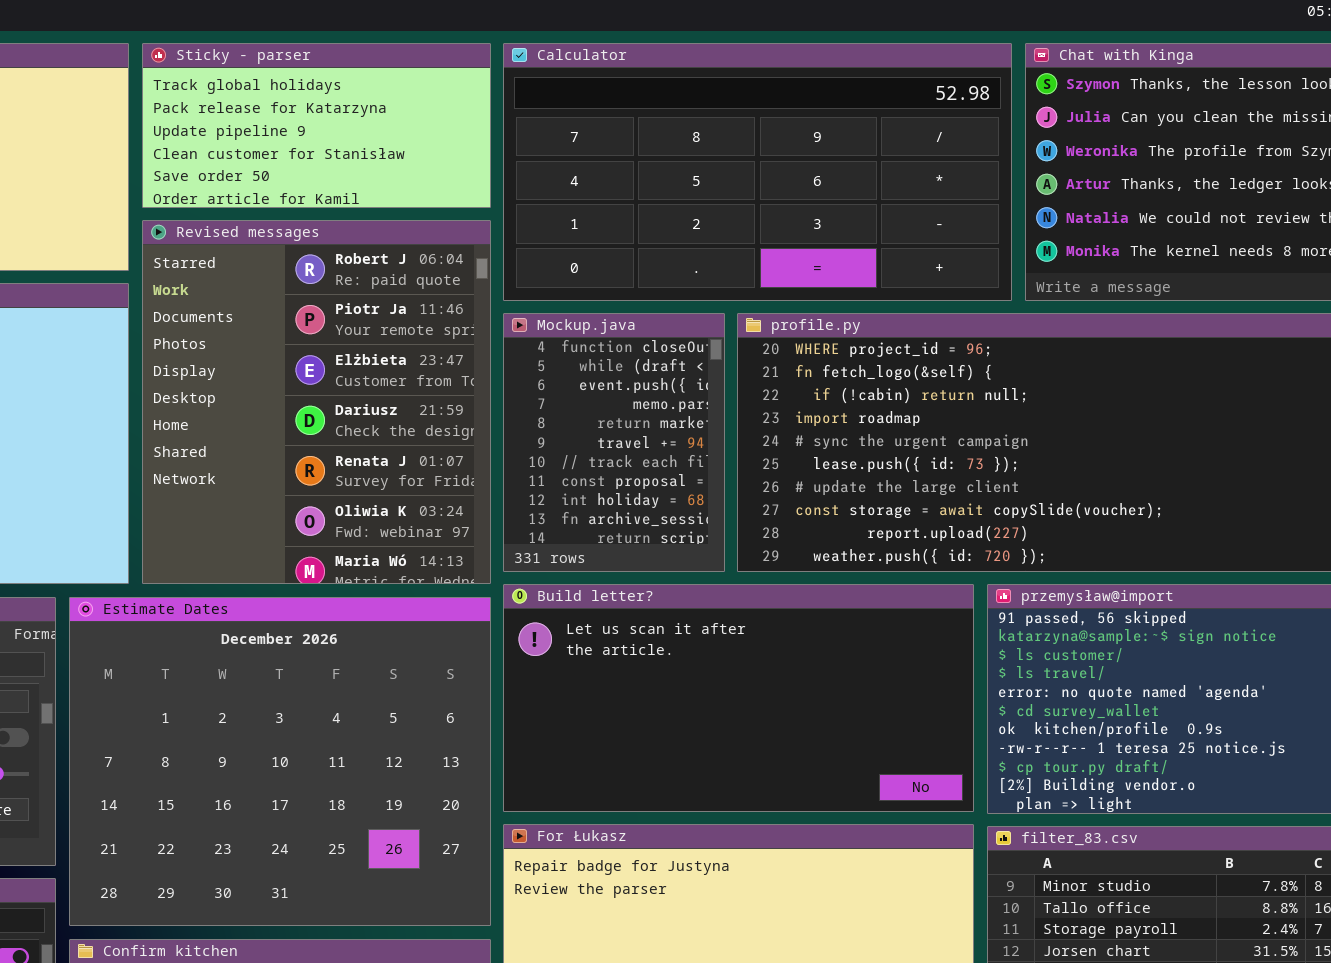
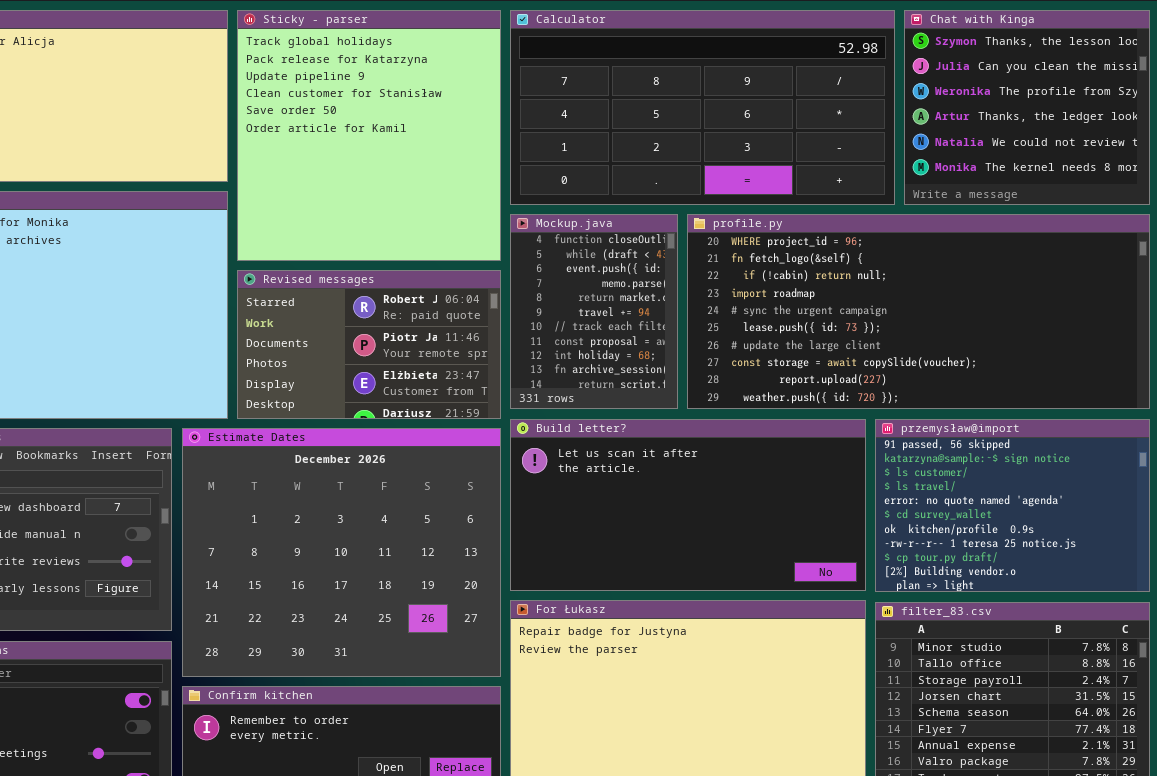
Sticky - parser: [142,43,491,208] -> [237,10,501,261], resized
Revised messages: [142,220,491,584] -> [237,270,501,419], resized

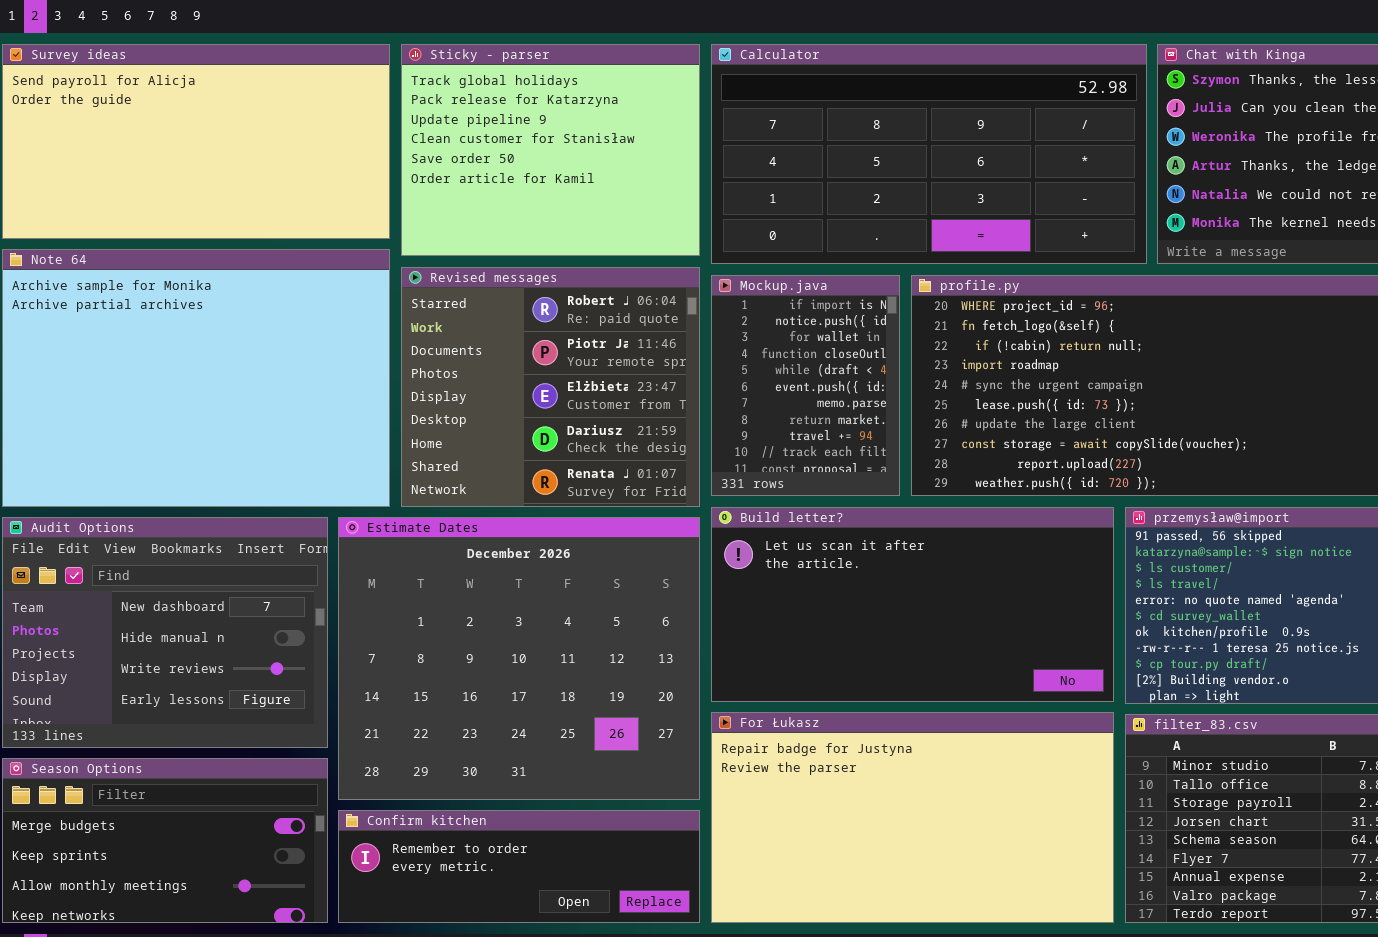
Sticky - parser: [237,10,501,261] -> [401,44,700,256], resized
Mockup.java: [510,214,678,409] -> [711,275,900,496], scrolled up 3 rows
Revised messages: [237,270,501,419] -> [401,267,700,507], resized

